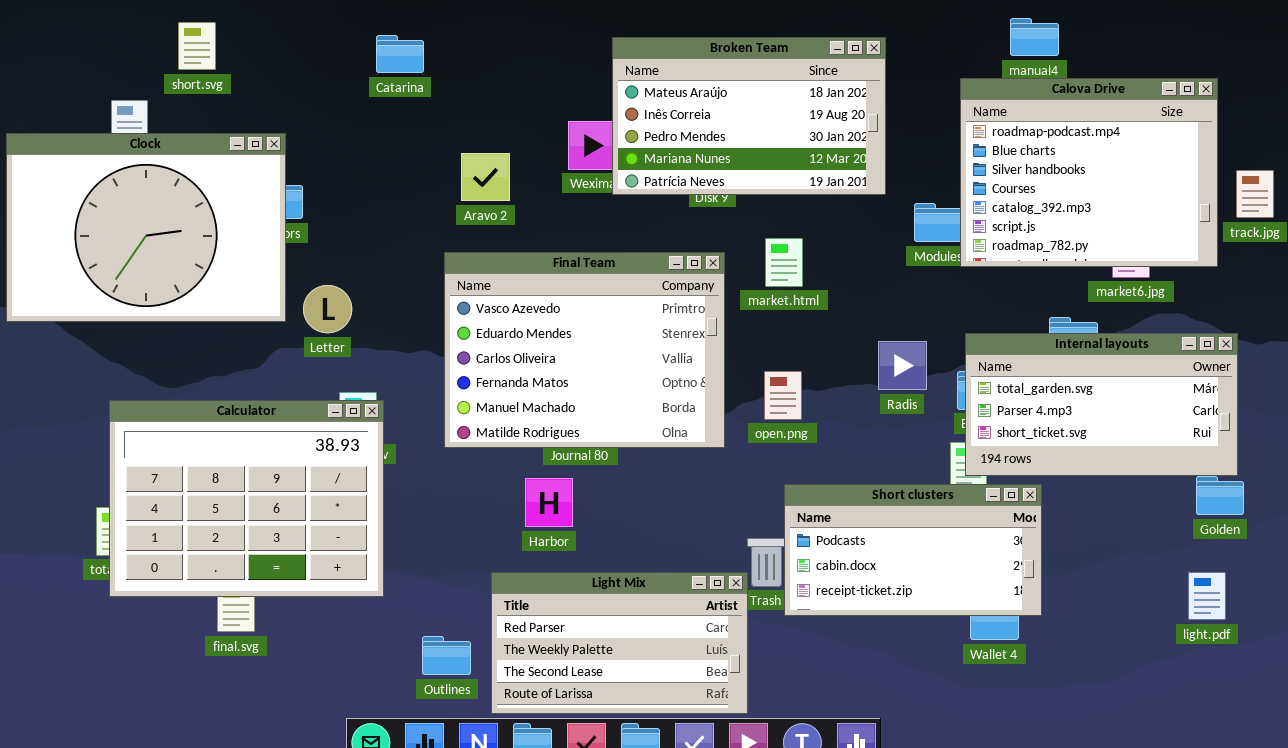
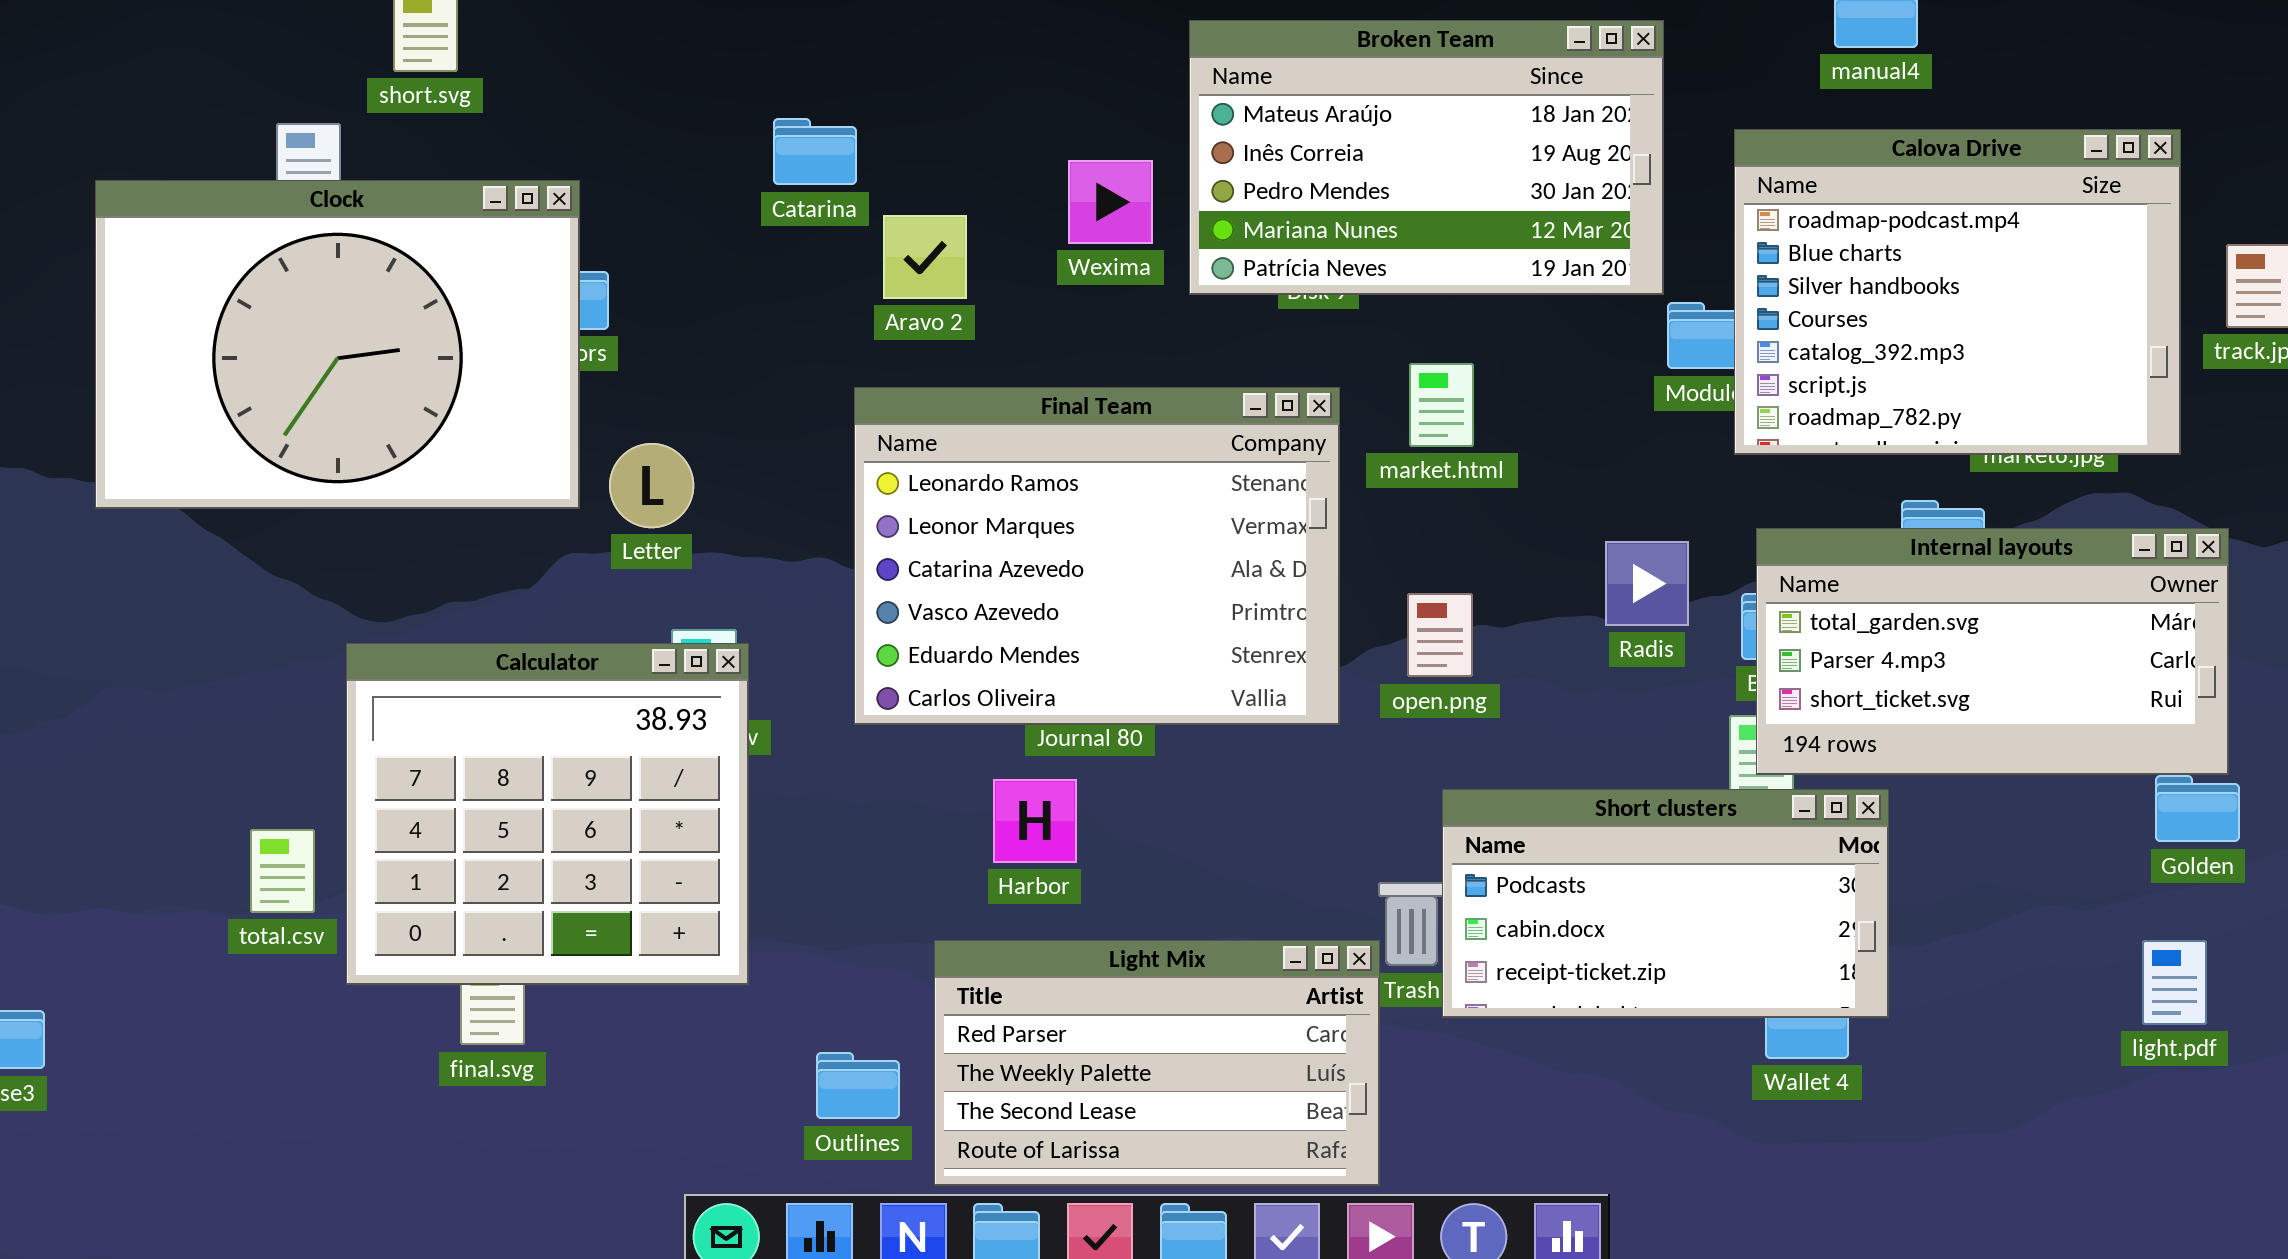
Catarina: [376,35,424,73] -> [773,118,857,185], moved
Broken Team: [612,37,886,195] -> [1189,20,1664,295], moved
Calova Drive: [960,78,1218,267] -> [1734,129,2181,455], moved
Final Team: [444,252,725,448] -> [854,387,1340,725], scrolled up 3 rows
Calculator: [109,400,384,597] -> [346,643,749,985], resized

